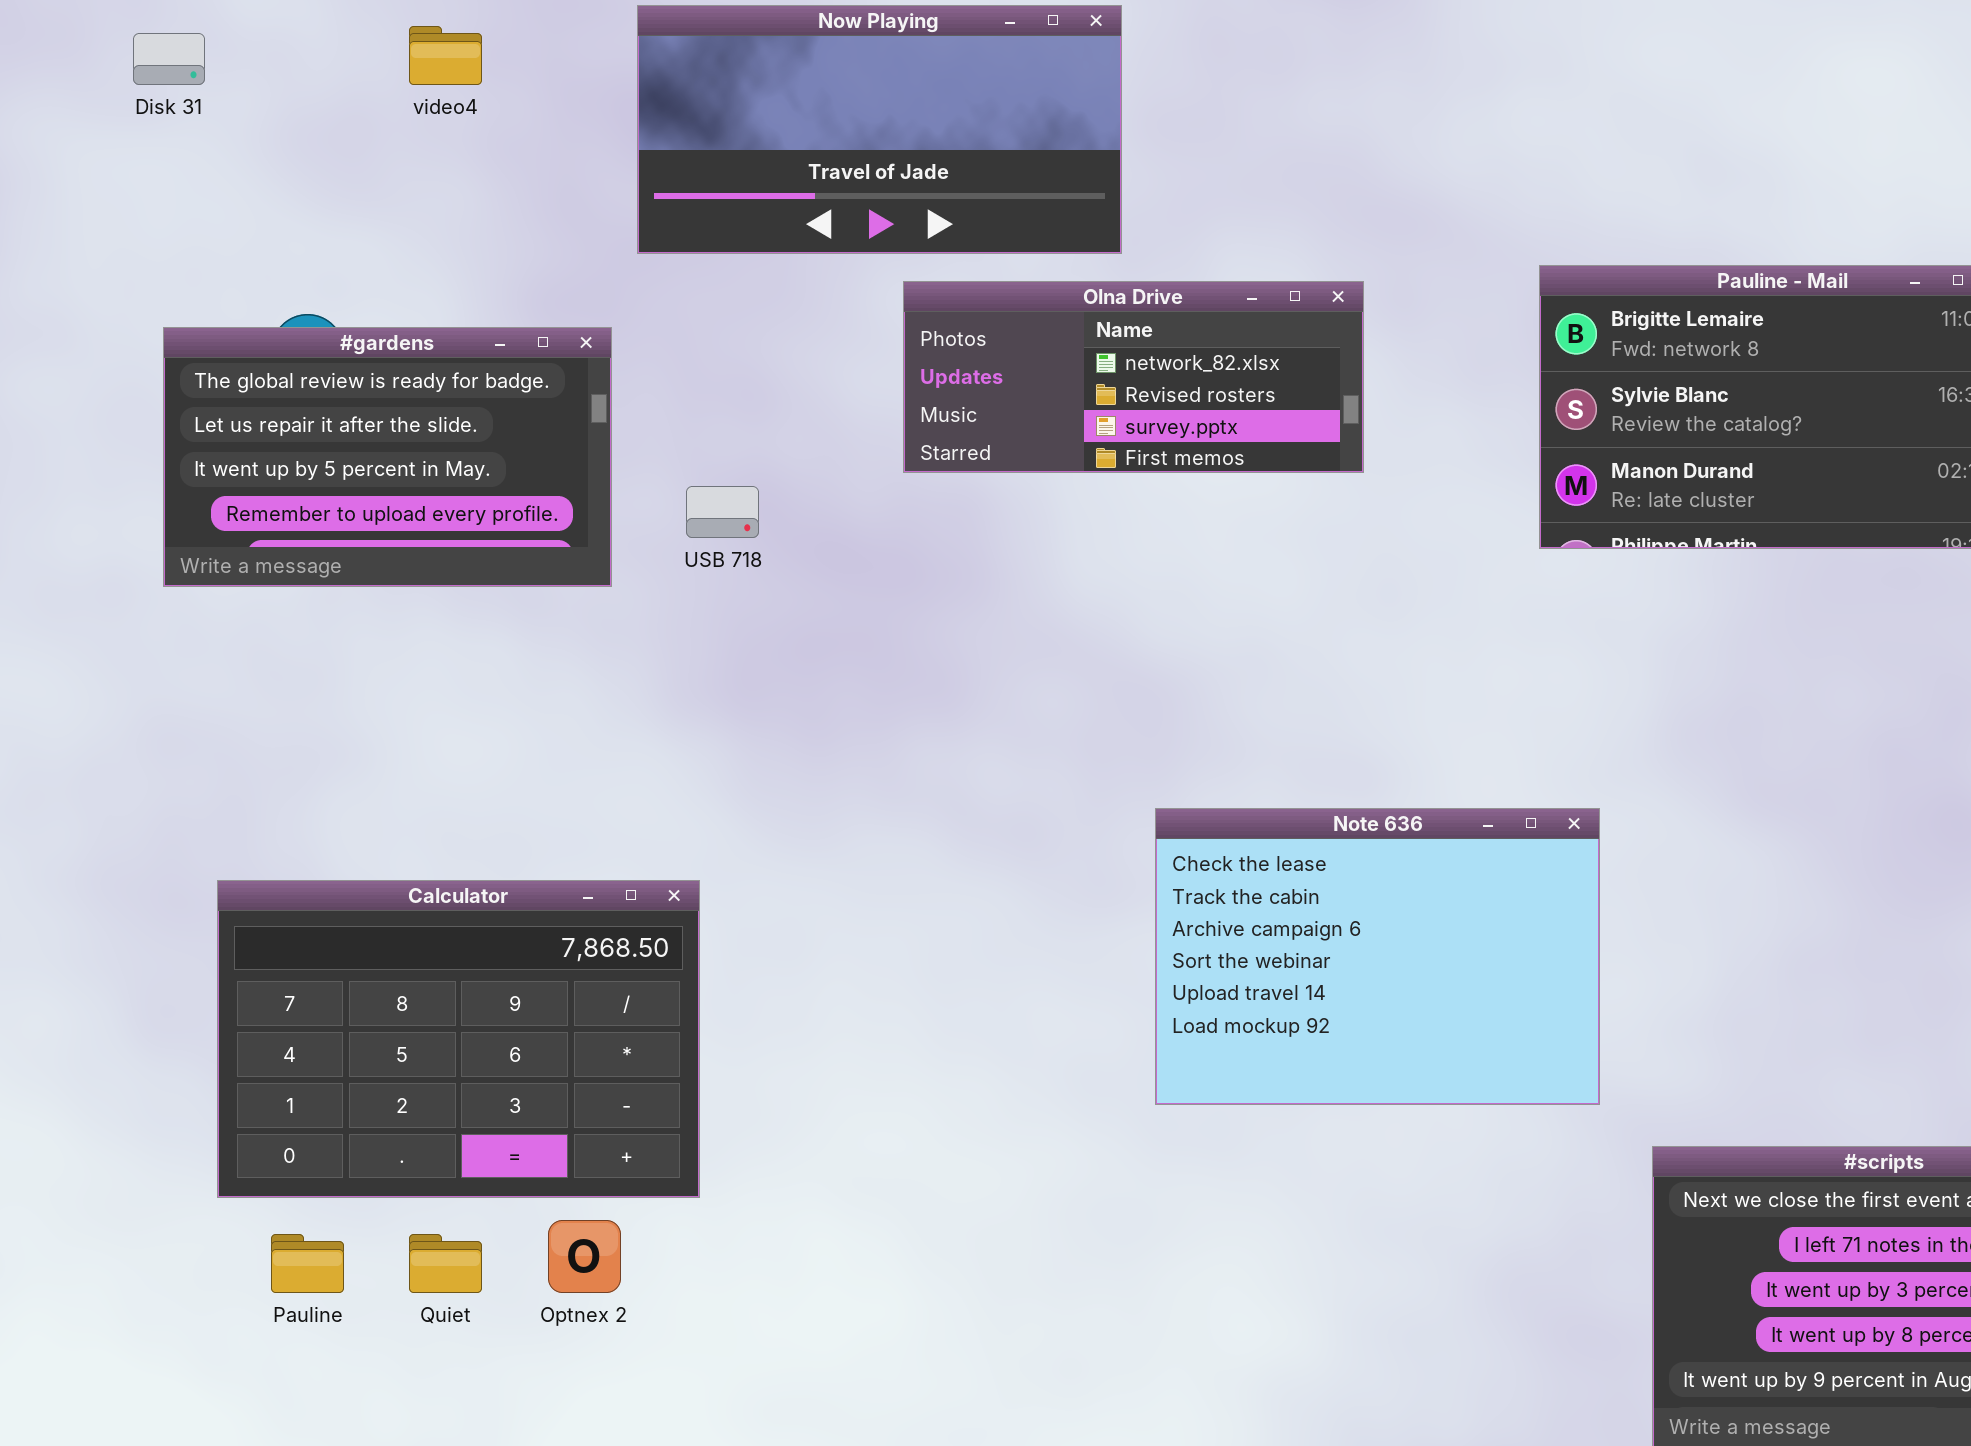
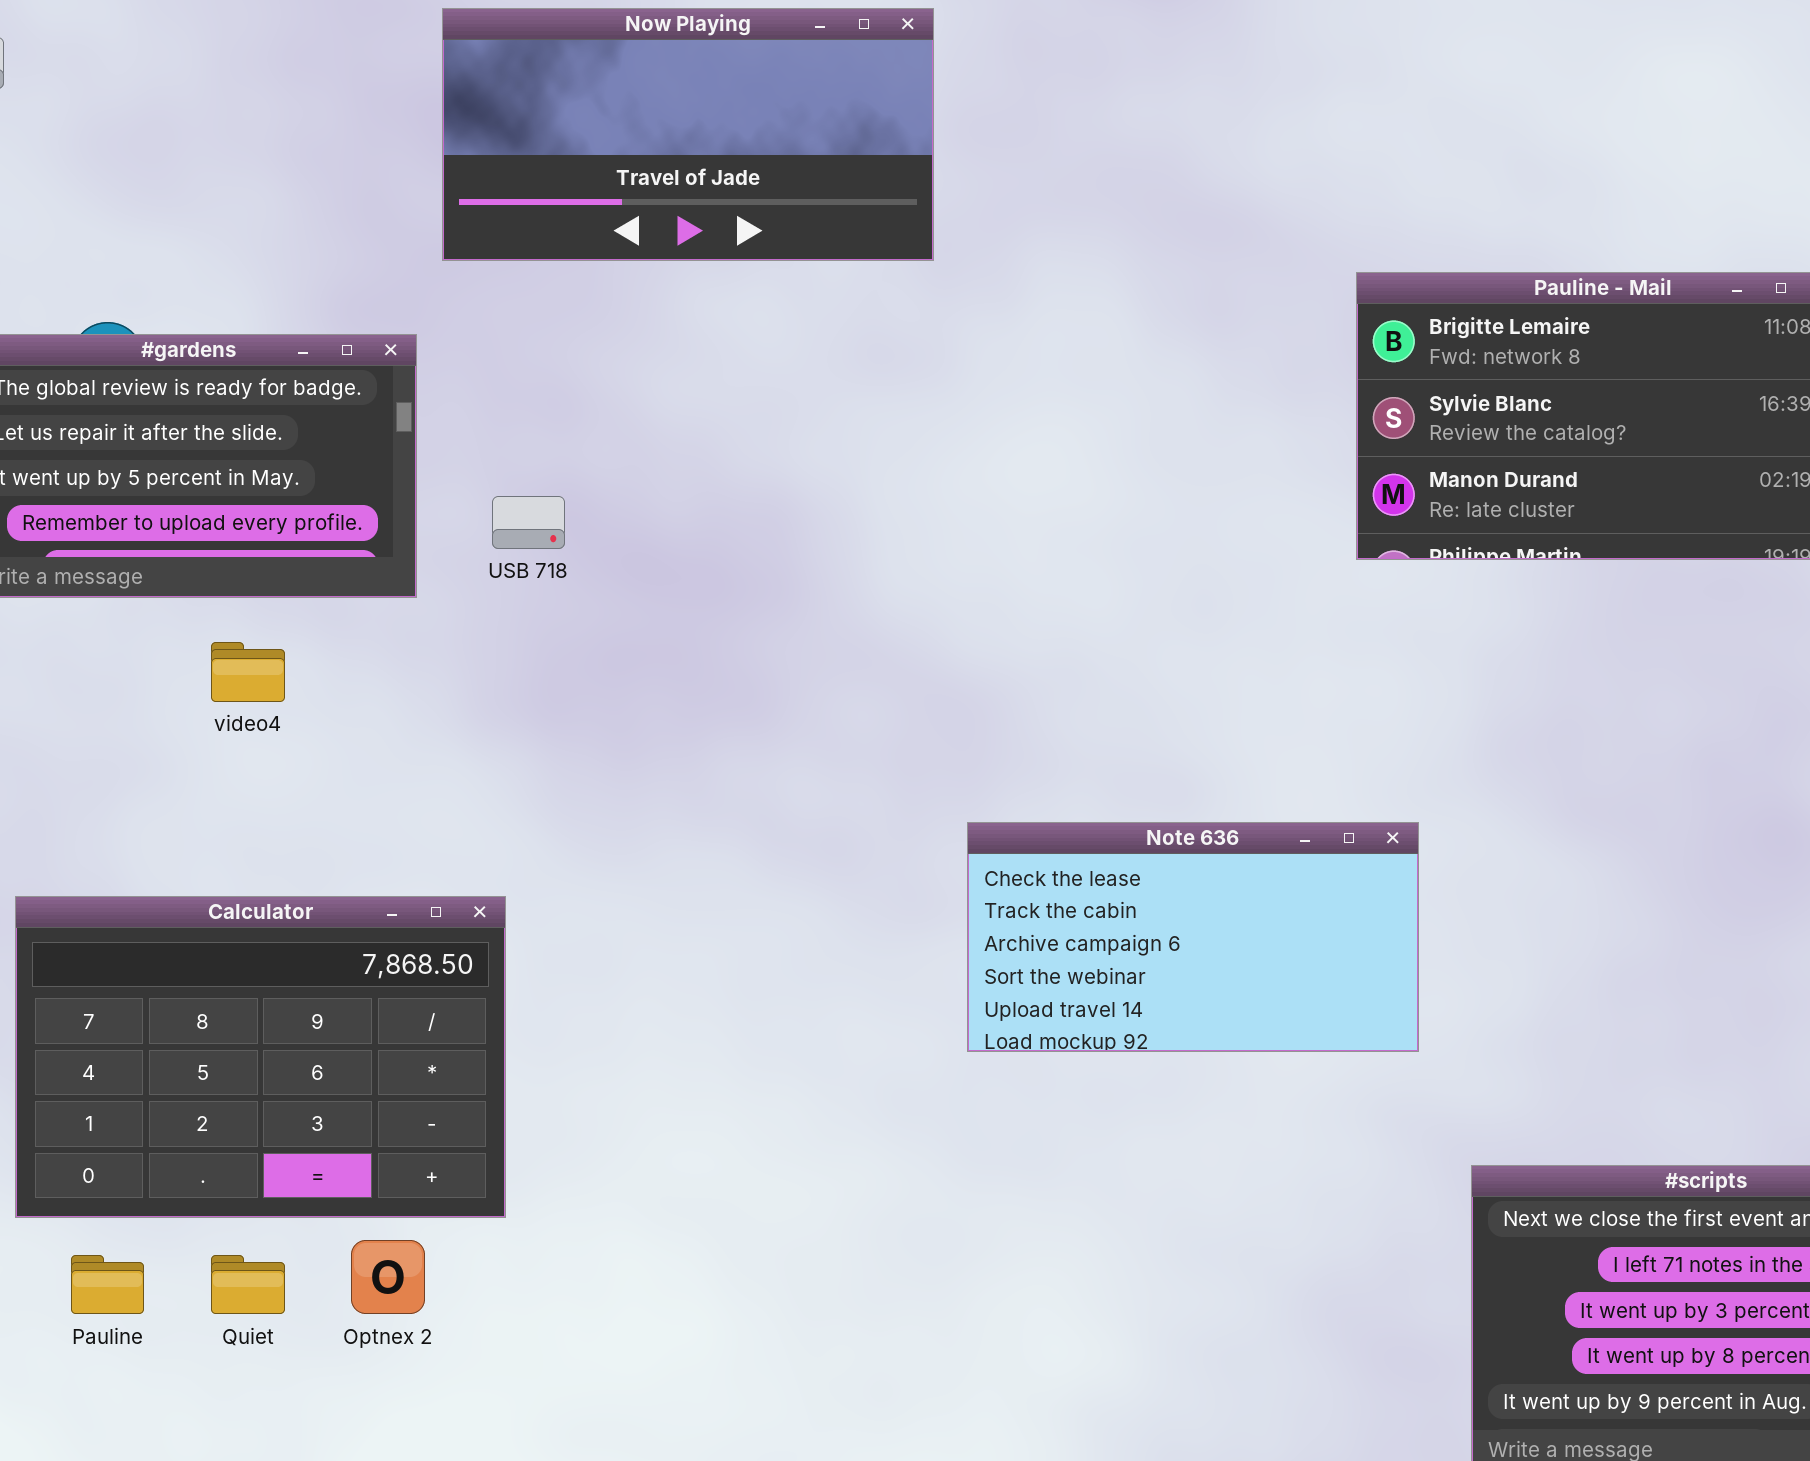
video4: [409,26,482,85] -> [211,642,285,702], moved
Olna Drive: [903,281,1364,473] -> none, closed
Note 636: [1155,808,1600,1105] -> [967,822,1419,1052], resized

